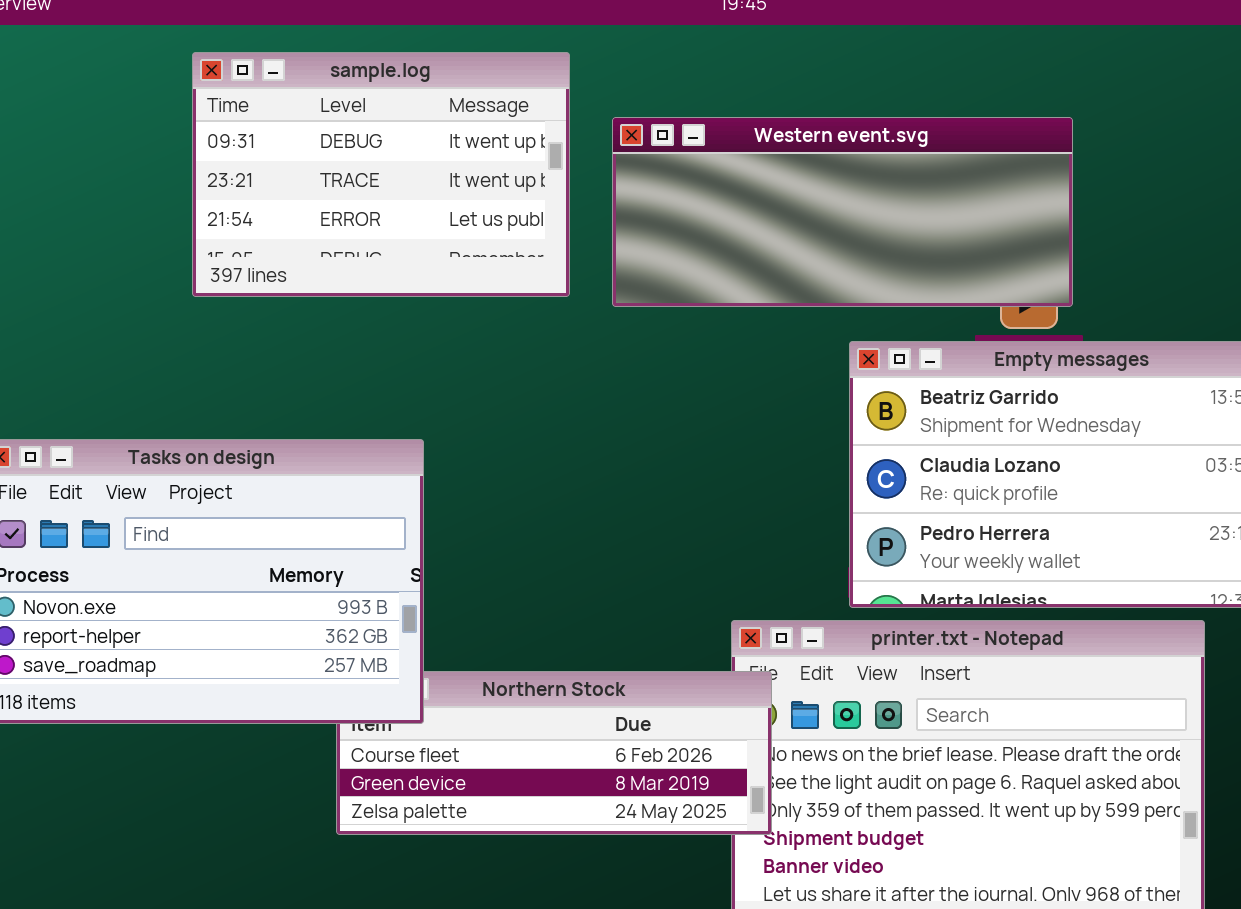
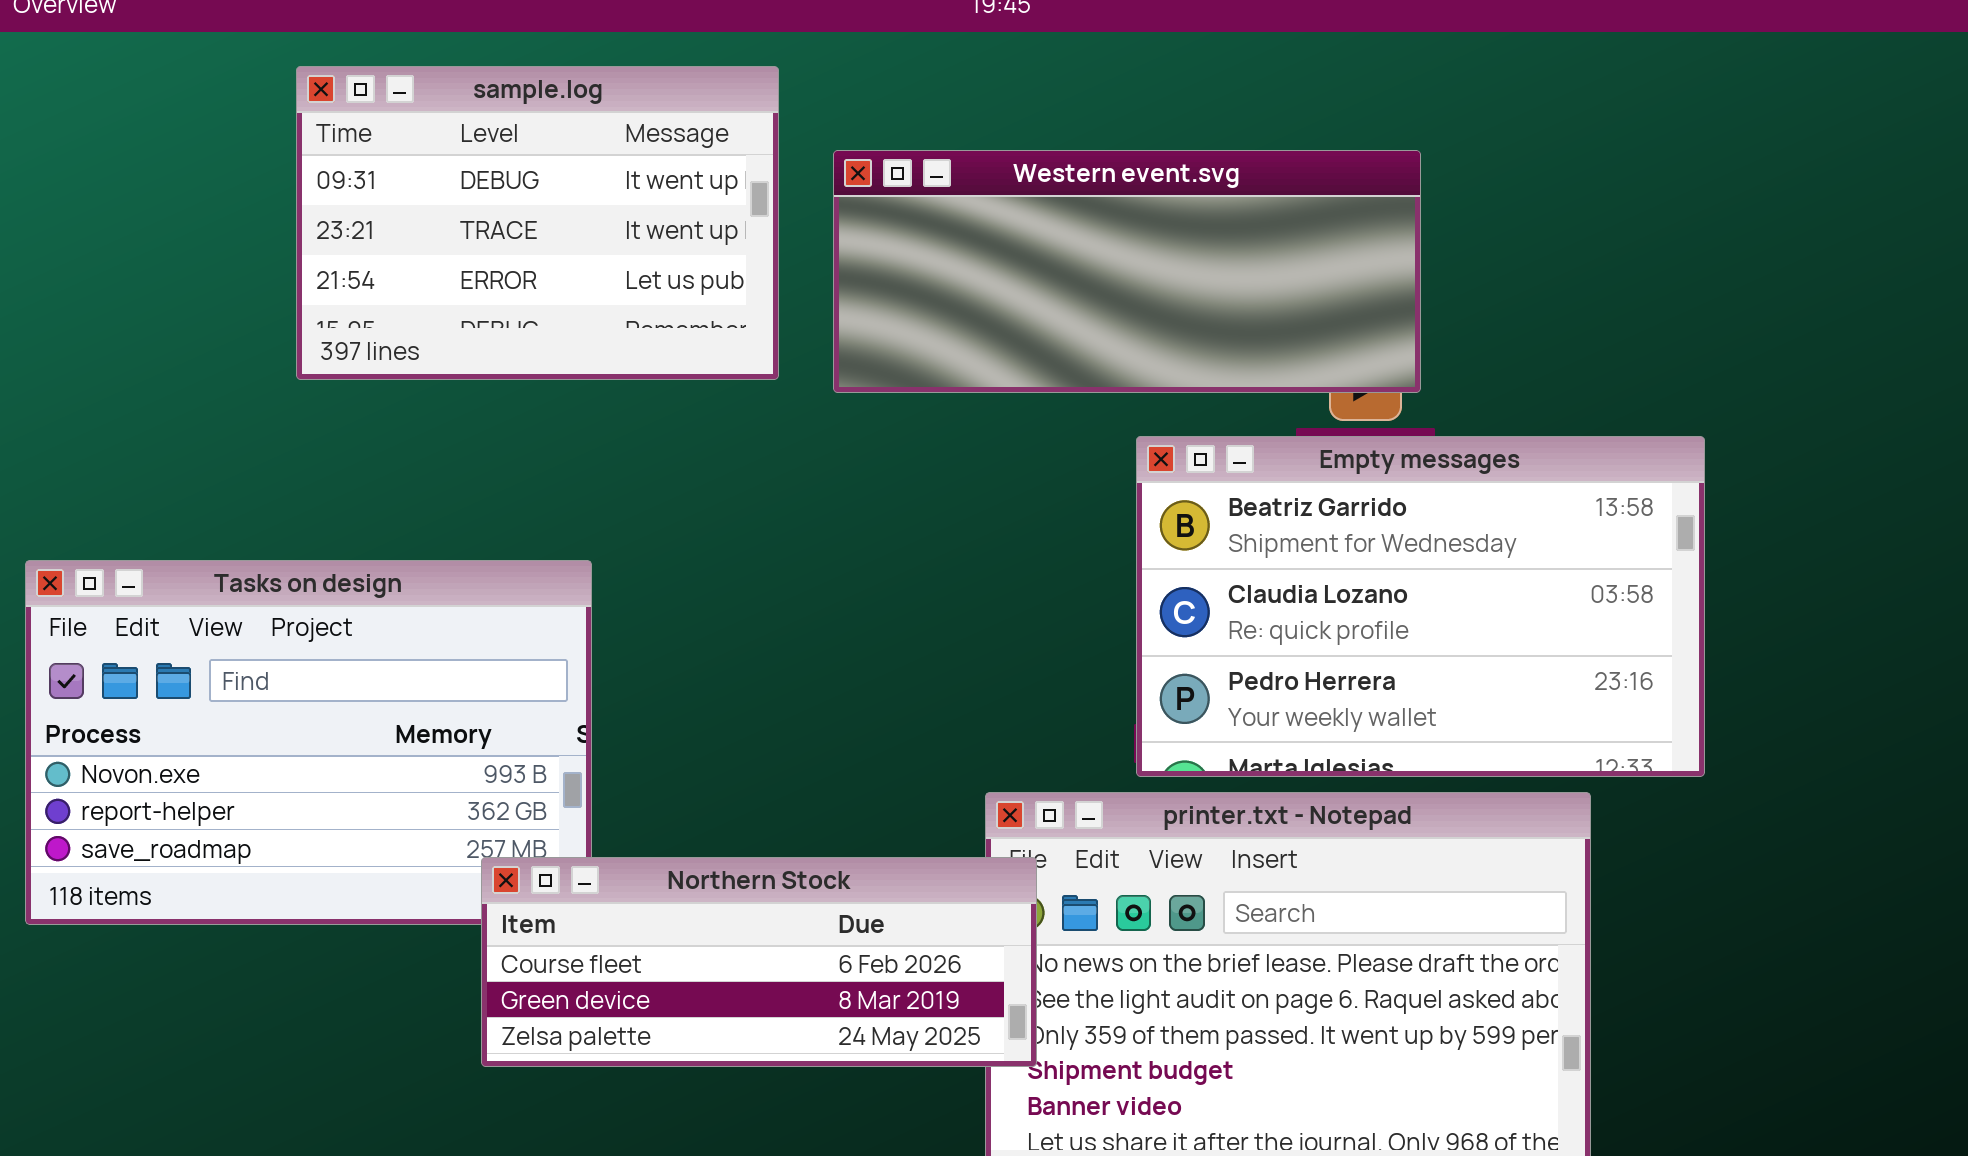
Northern Stock: [336,671,772,835] -> [481,857,1037,1067], raised

